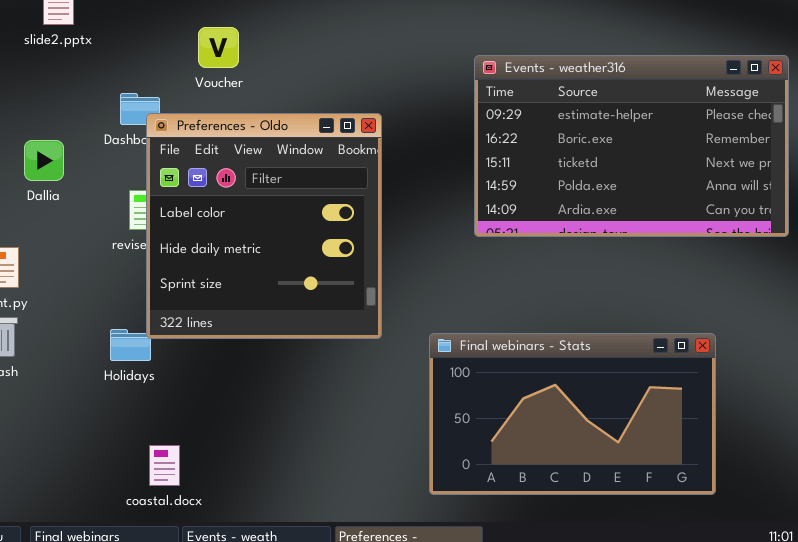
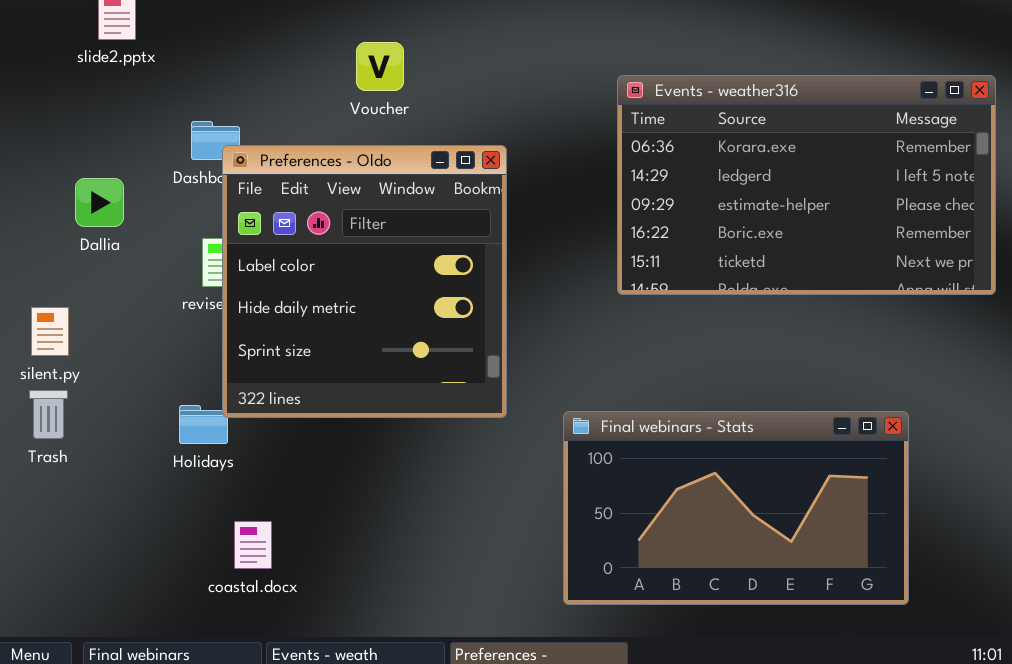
Voucher: [198,27,239,68] -> [356,42,404,91], moved
Events - weather316: [474,55,789,237] -> [617,75,996,295], scrolled up 2 rows
coastal.docx: [149,445,180,486] -> [234,521,272,569], moved

